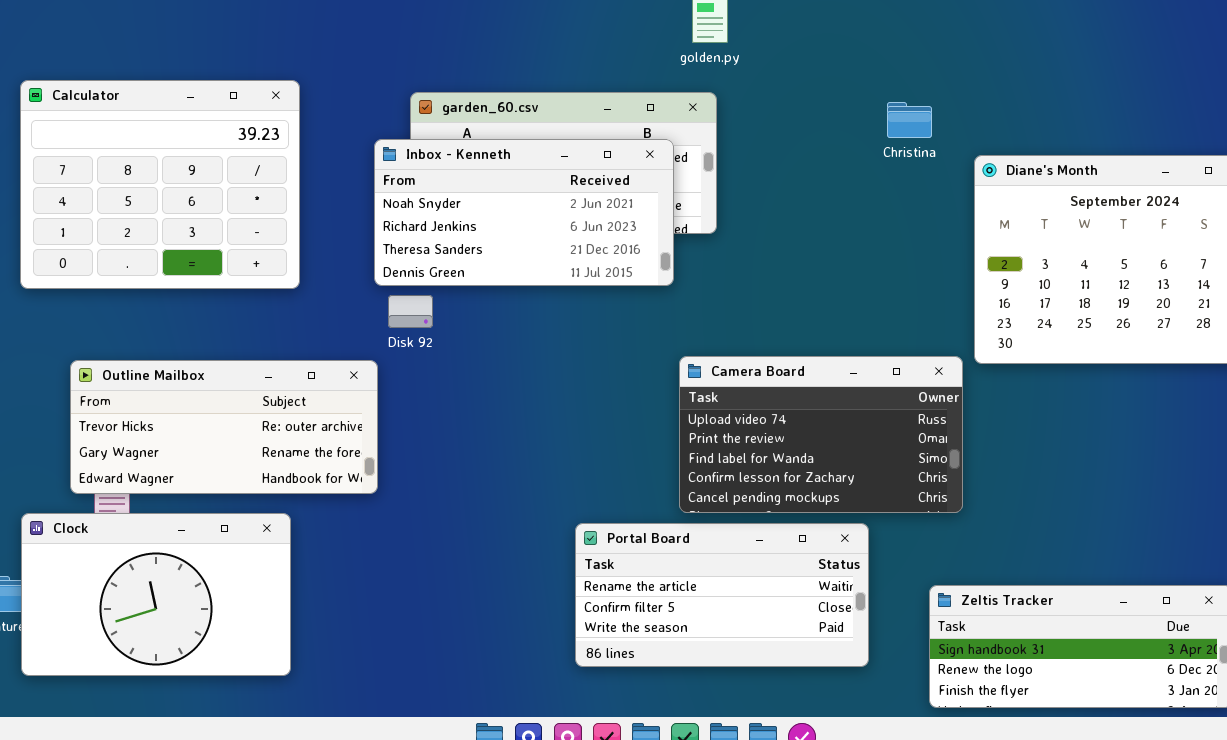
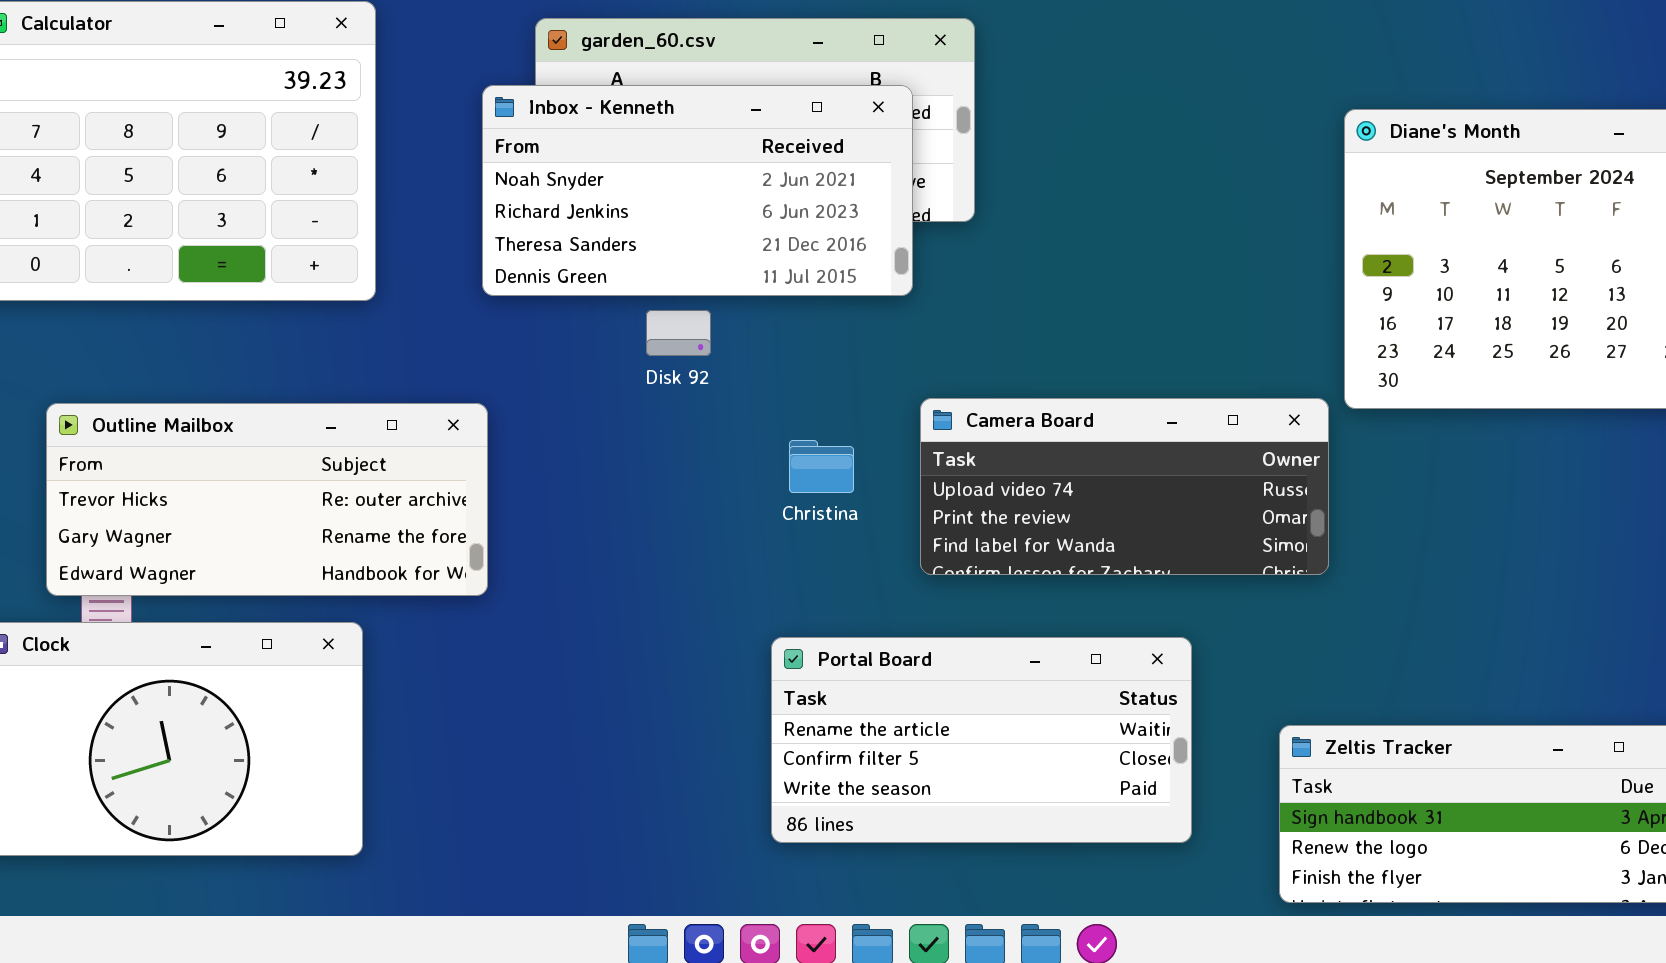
Christina: [887,102,932,138] -> [789,440,854,493], moved
Disk 92: [388,295,433,328] -> [646,310,711,356], moved
Camera Board: [679,356,963,513] -> [920,398,1329,575], resized

